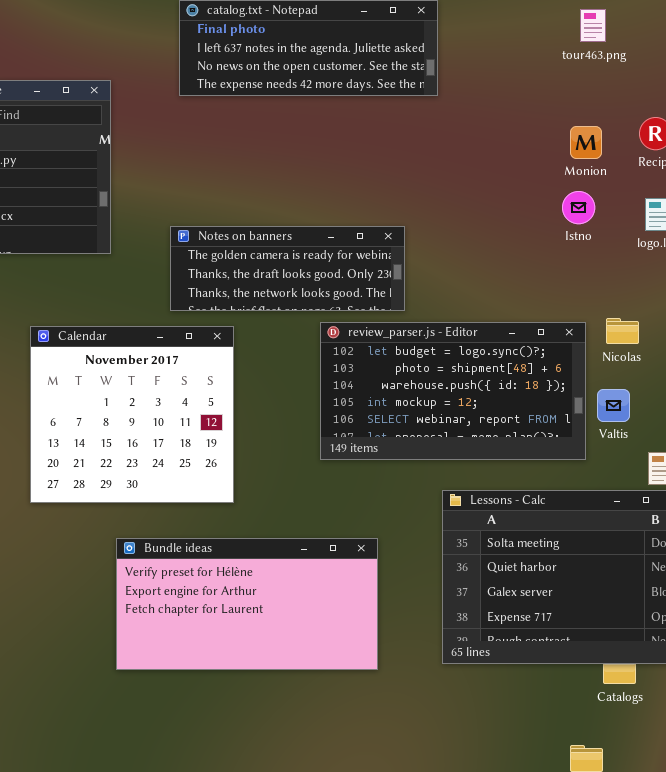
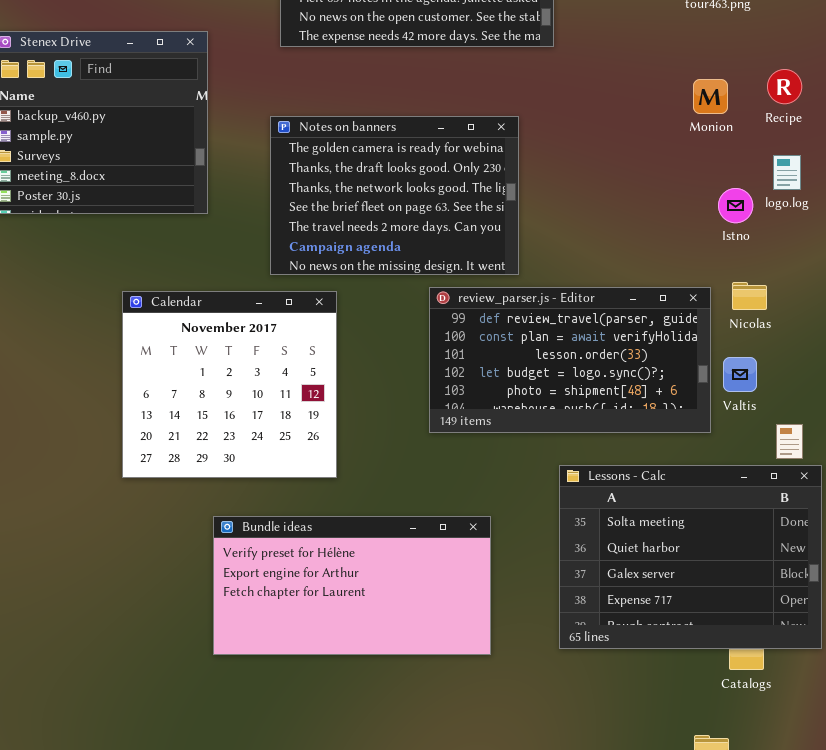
Istno: [562,191,595,224] -> [718,188,753,223], moved
Notes on banners: [170,226,405,311] -> [270,116,519,275], resized
review_parser.js - Editor: [320,322,586,460] -> [429,287,711,433], scrolled up 3 rows

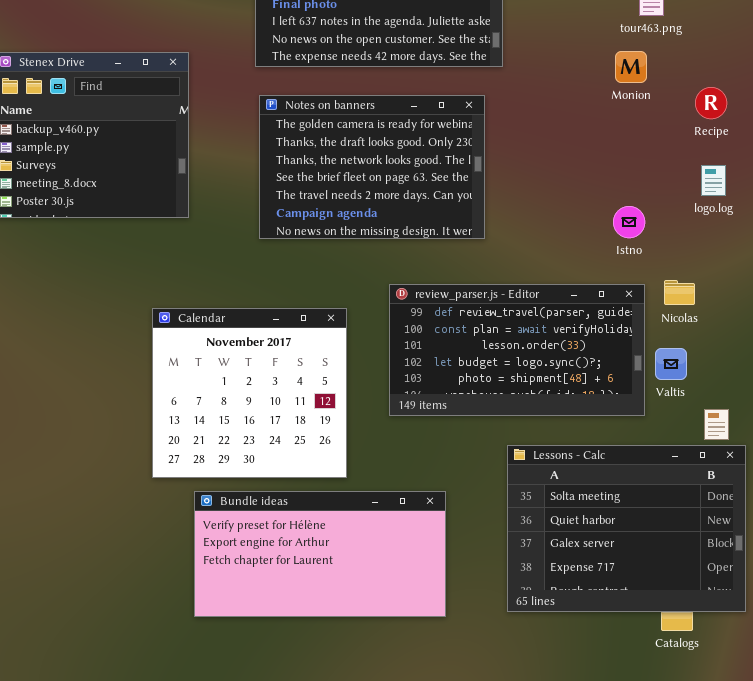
Monion: [693,79,728,114] -> [615,51,647,83], moved
Notes on banners: [270,116,519,275] -> [259,95,485,239], moved
Istno: [718,188,753,223] -> [613,206,645,238], moved
Calendar: [122,291,337,478] -> [152,308,347,478], moved

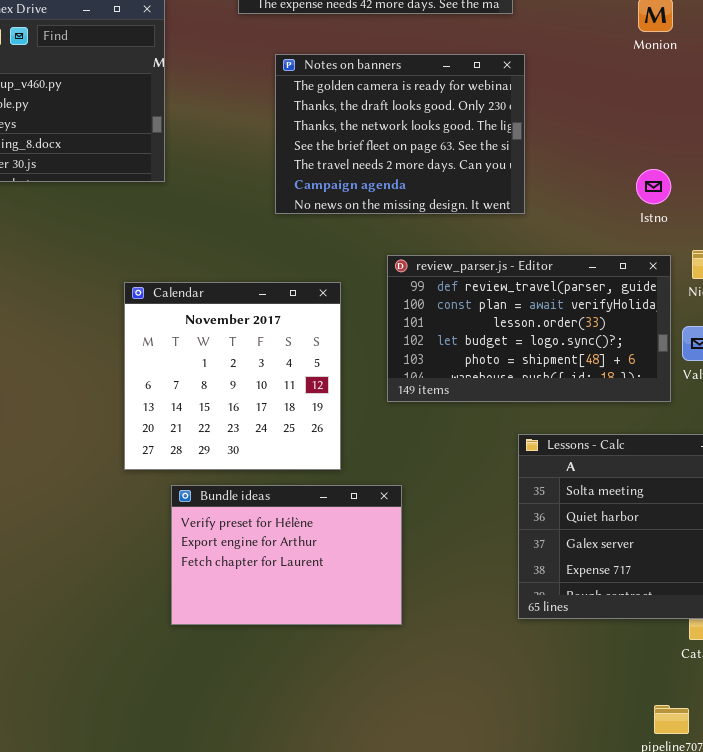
Notes on banners: [259,95,485,239] -> [275,54,525,214], moved
Bundle ideas: [194,491,446,617] -> [171,485,402,625], resized

